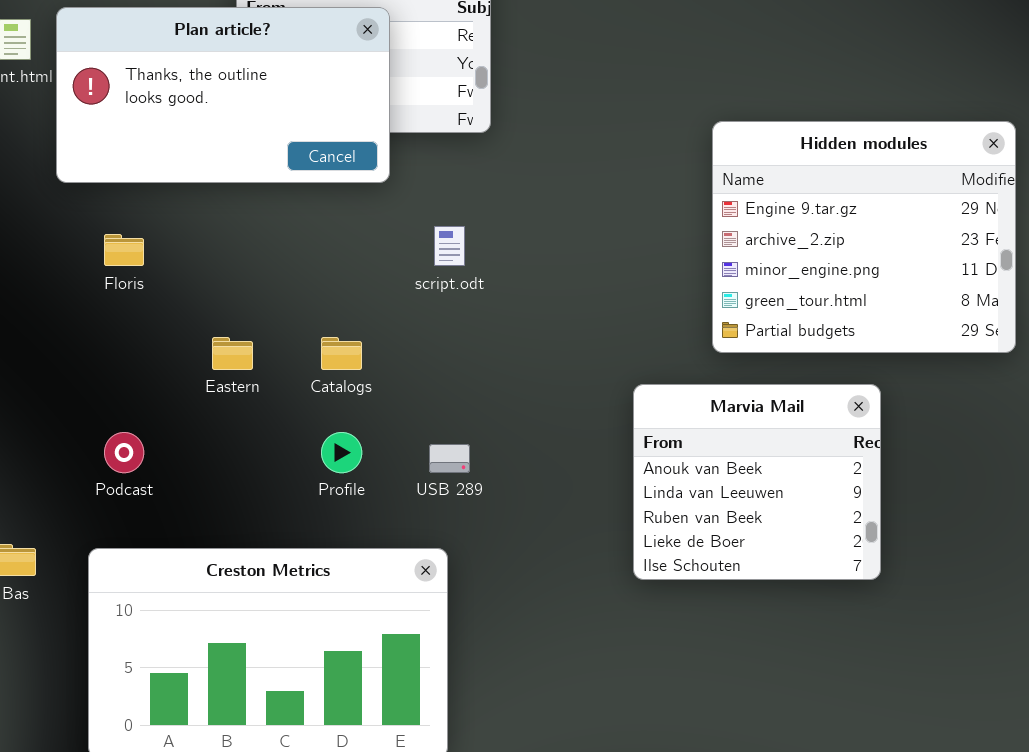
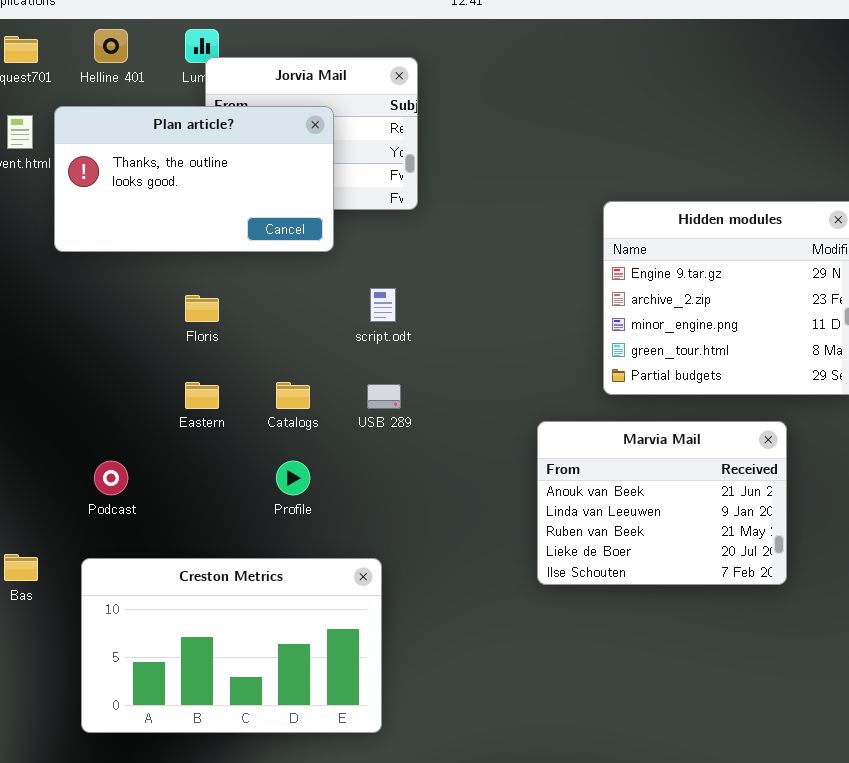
Floris: [104,234,144,266] -> [185,295,219,322], moved
Marvia Mail: [633,384,881,580] -> [537,421,787,585], resized
USB 289: [429,444,470,473] -> [367,384,401,409], moved

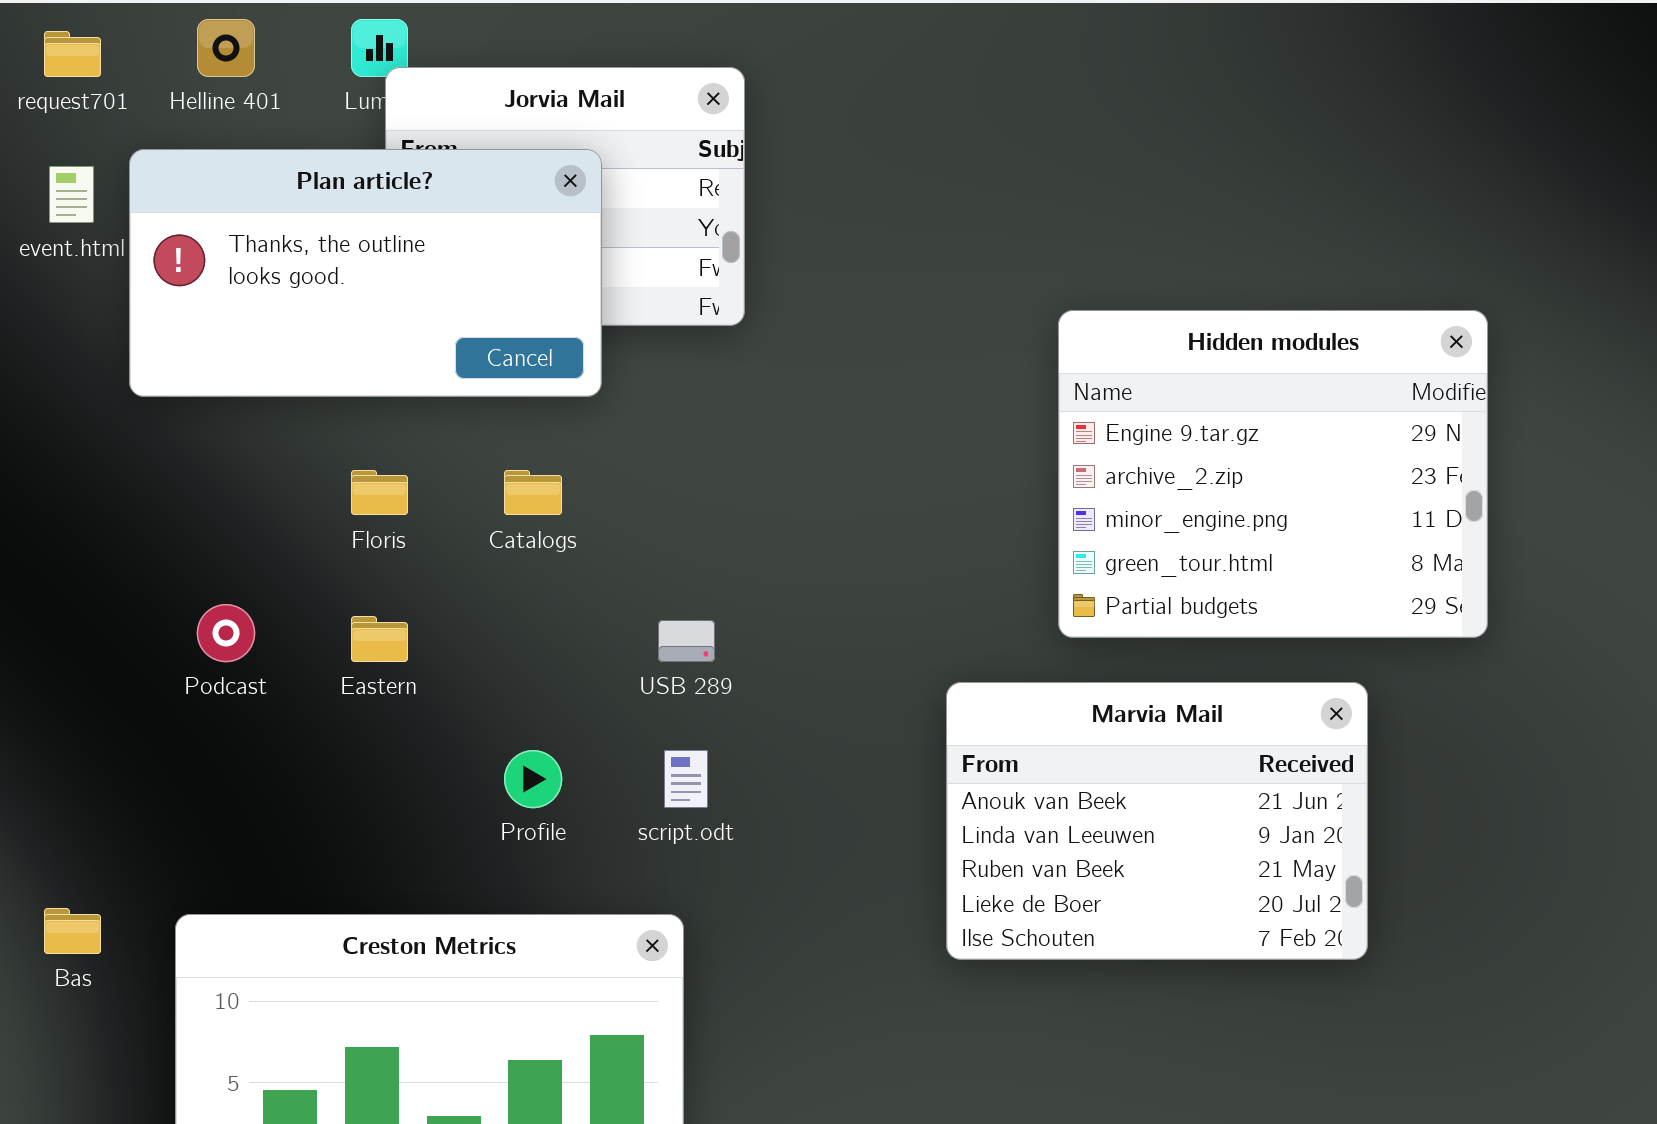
script.odt: [370,288,396,322] -> [664,750,708,808], moved
Catalogs: [276,382,310,409] -> [504,470,562,515], moved
Podcast: [94,461,128,495] -> [197,604,255,662], moved

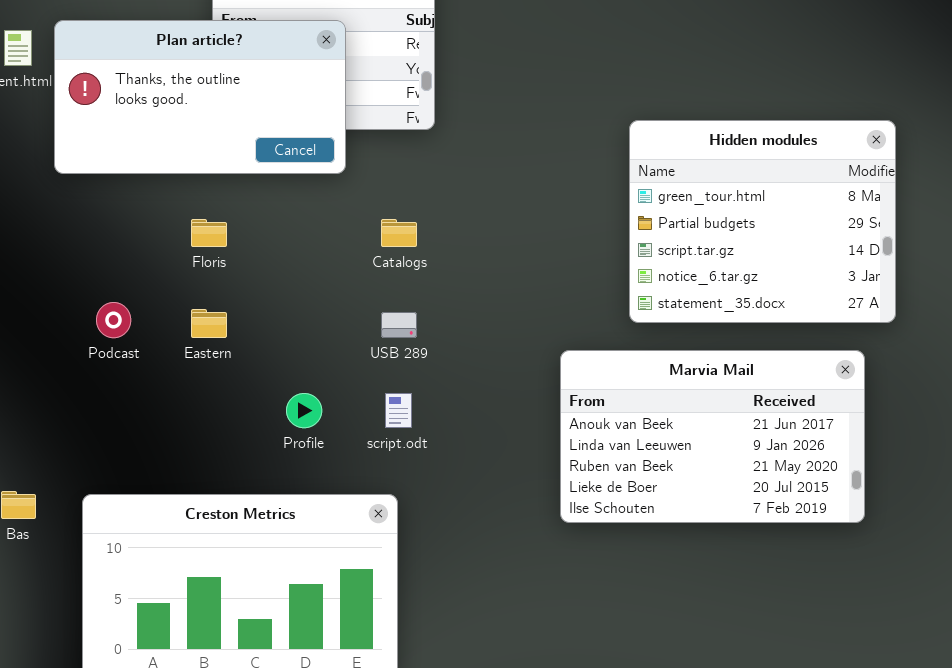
Hidden modules: [1058,310,1488,638] -> [629,120,896,323], scrolled down 3 rows
Catalogs: [504,470,562,515] -> [381,219,417,247], moved
Marvia Mail: [946,682,1368,960] -> [560,350,865,523], resized

